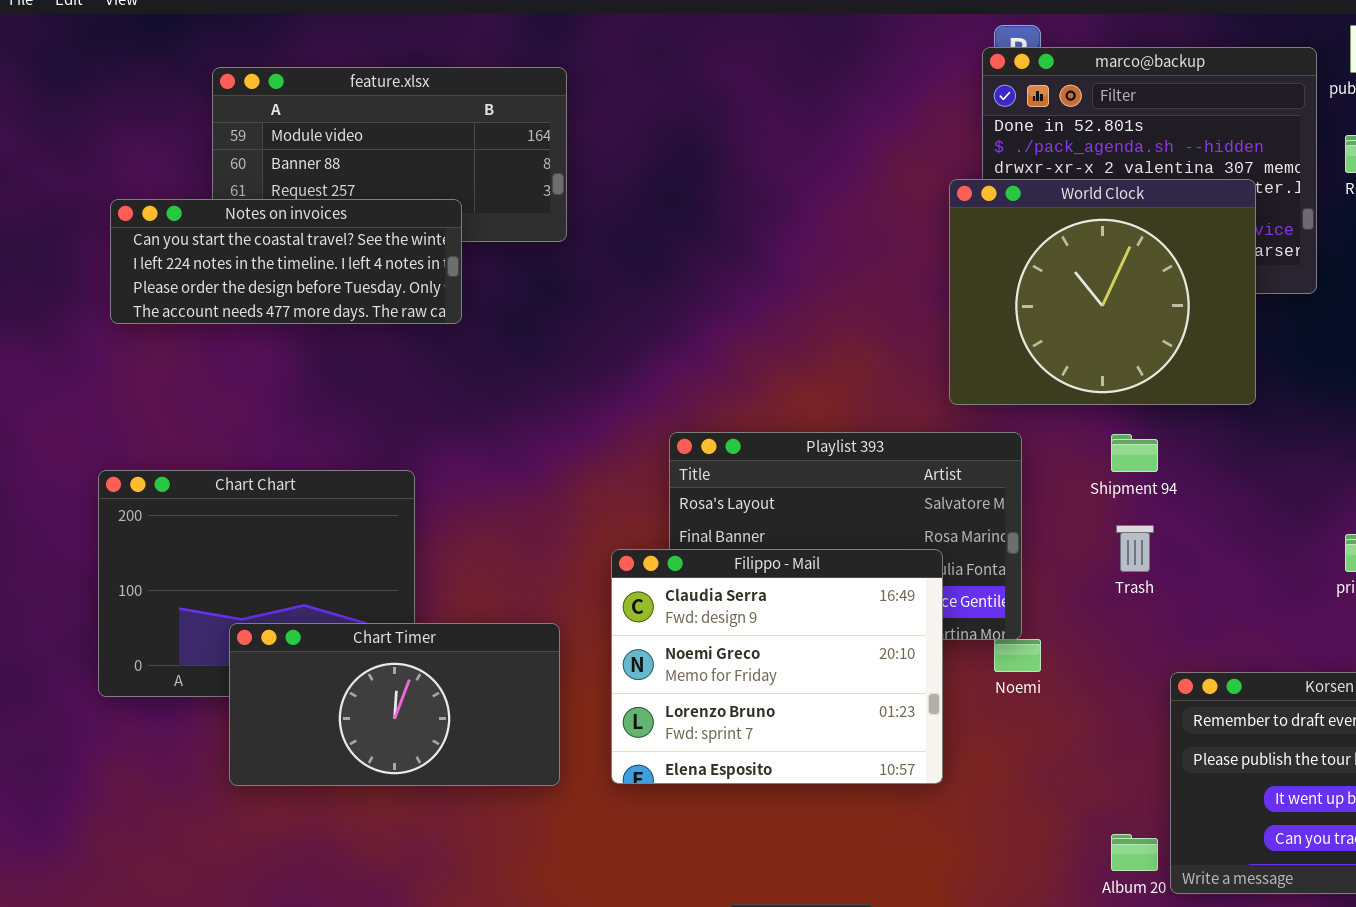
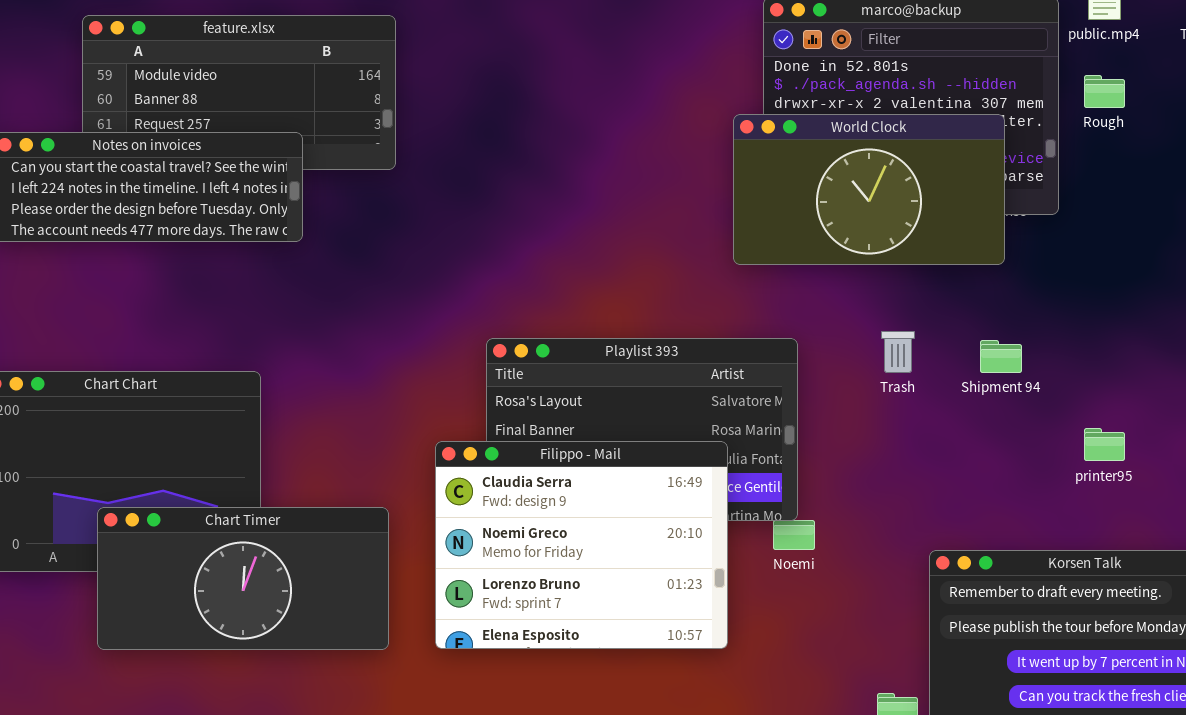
World Clock: [949,179,1256,405] -> [733,114,1005,265], resized
Shipment 94: [1111,434,1158,472] -> [980,340,1022,373], moved
Trash: [1116,525,1154,572] -> [881,331,915,373], moved

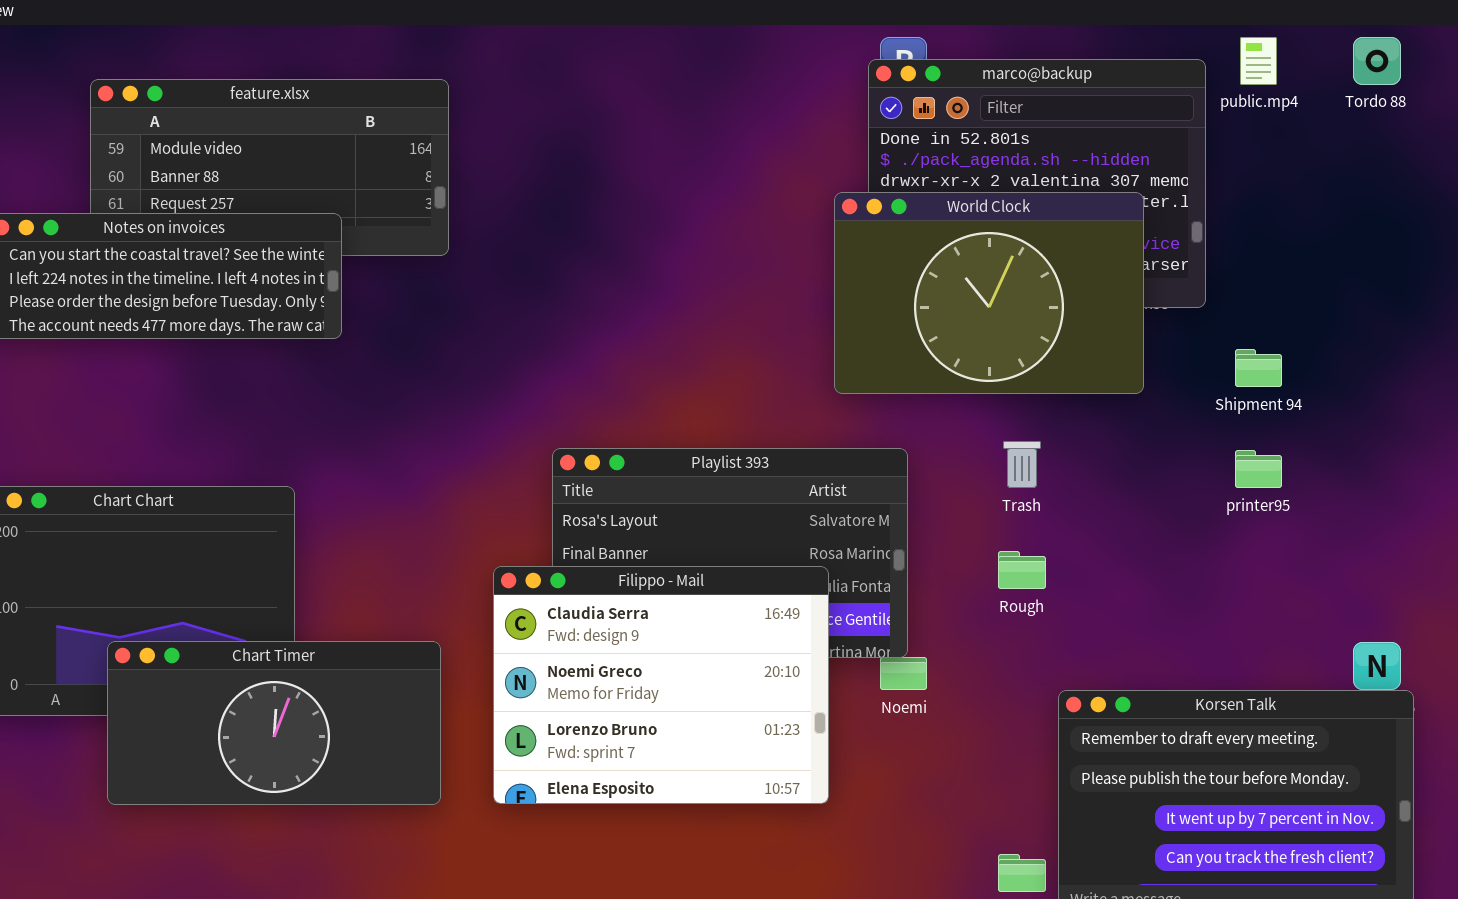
Rough: [1084,75,1125,108] -> [998,551,1046,589], moved
World Clock: [733,114,1005,265] -> [834,192,1144,394], resized
Shipment 94: [980,340,1022,373] -> [1235,349,1282,387], moved
printer95: [1084,428,1125,461] -> [1235,450,1282,488], moved

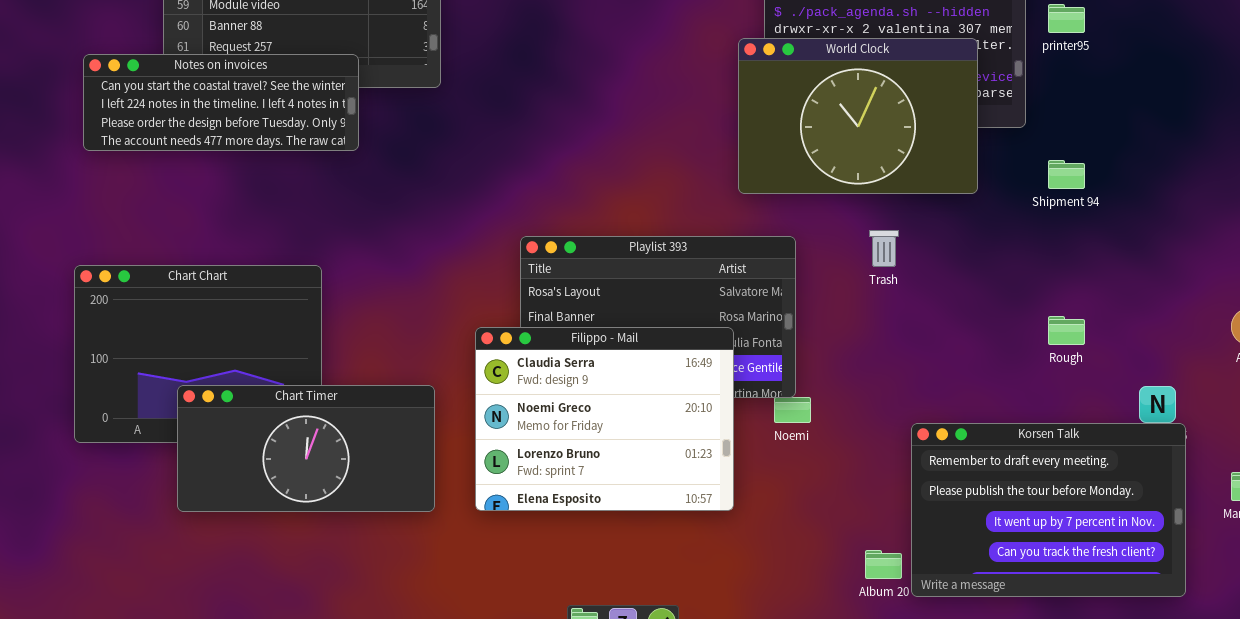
printer95: [1235,450,1282,488] -> [1048,4,1085,33], moved
Rough: [998,551,1046,589] -> [1048,316,1085,345], moved

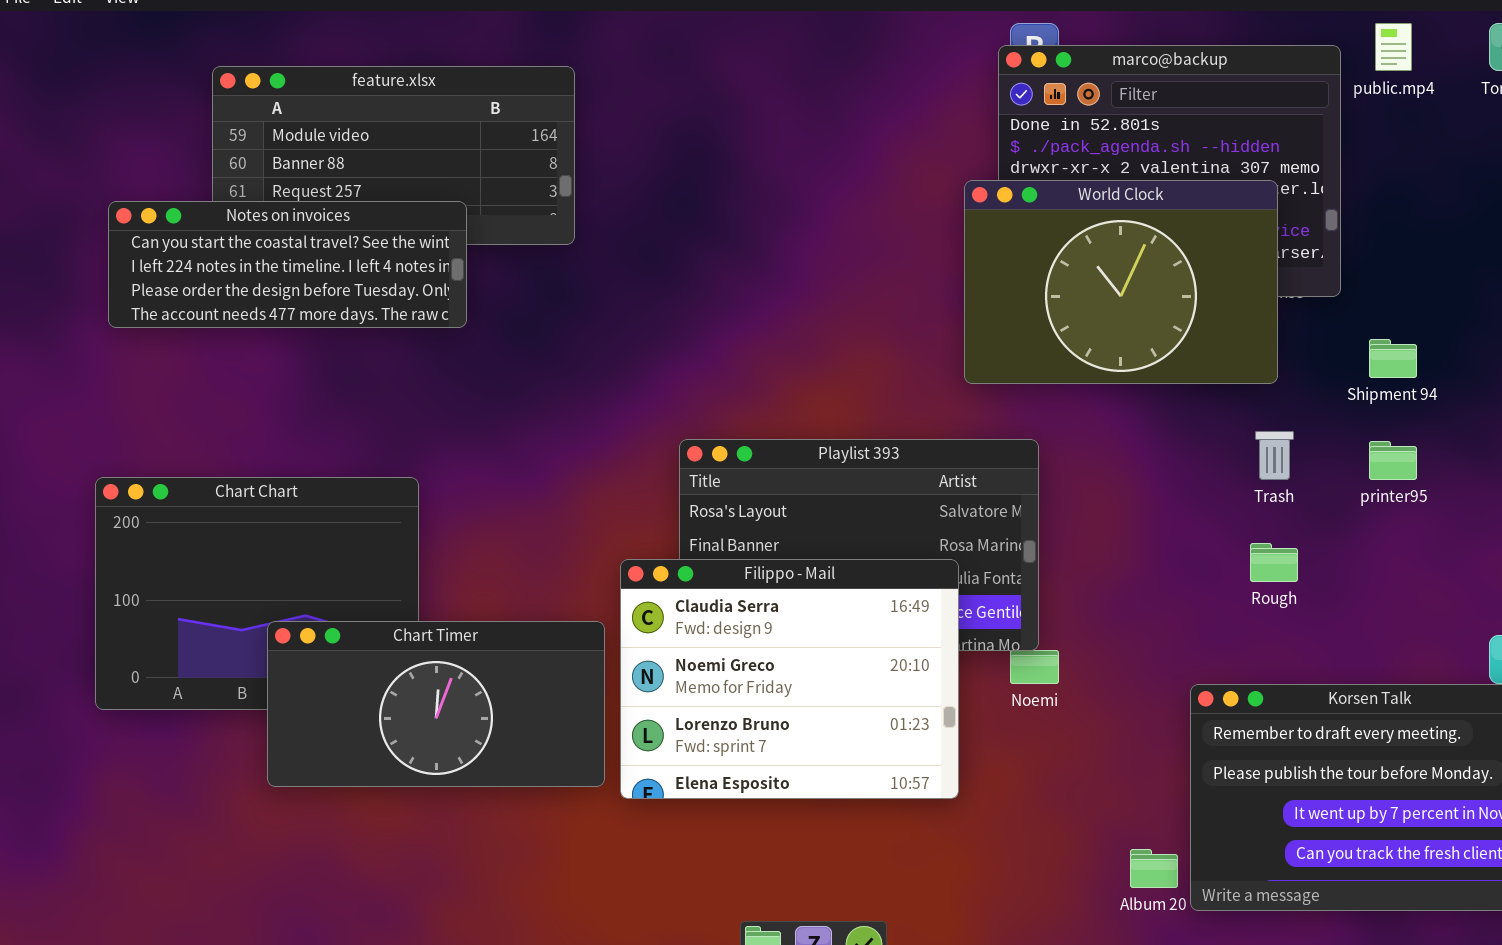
printer95: [1048,4,1085,33] -> [1369,441,1417,480], moved
Trash: [869,230,899,267] -> [1255,431,1294,480], moved
Rough: [1048,316,1085,345] -> [1250,543,1298,582], moved
Chart Timer: [177,385,435,512] -> [267,621,605,787], moved

